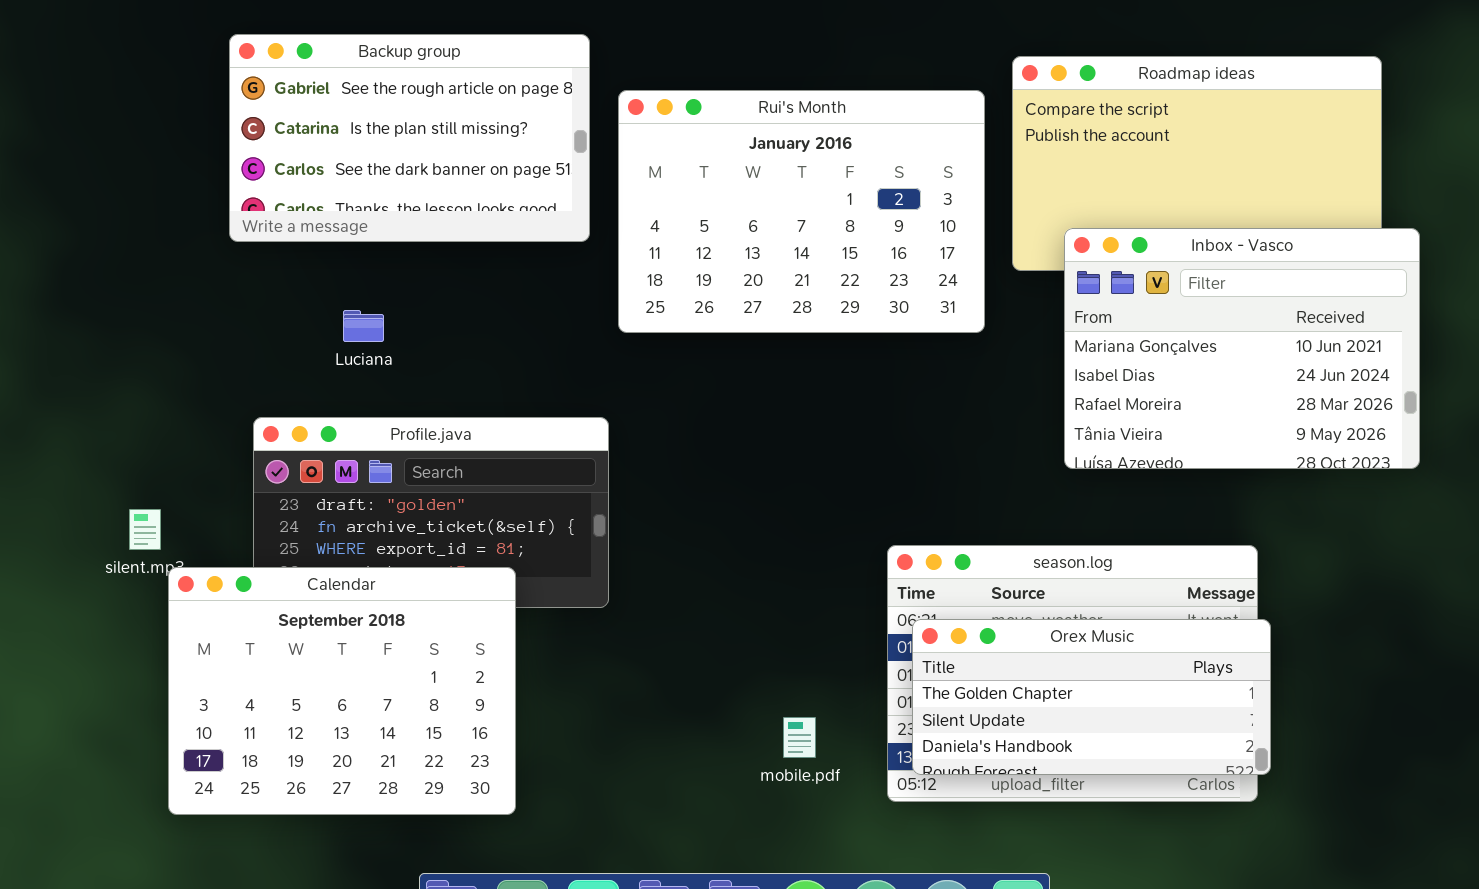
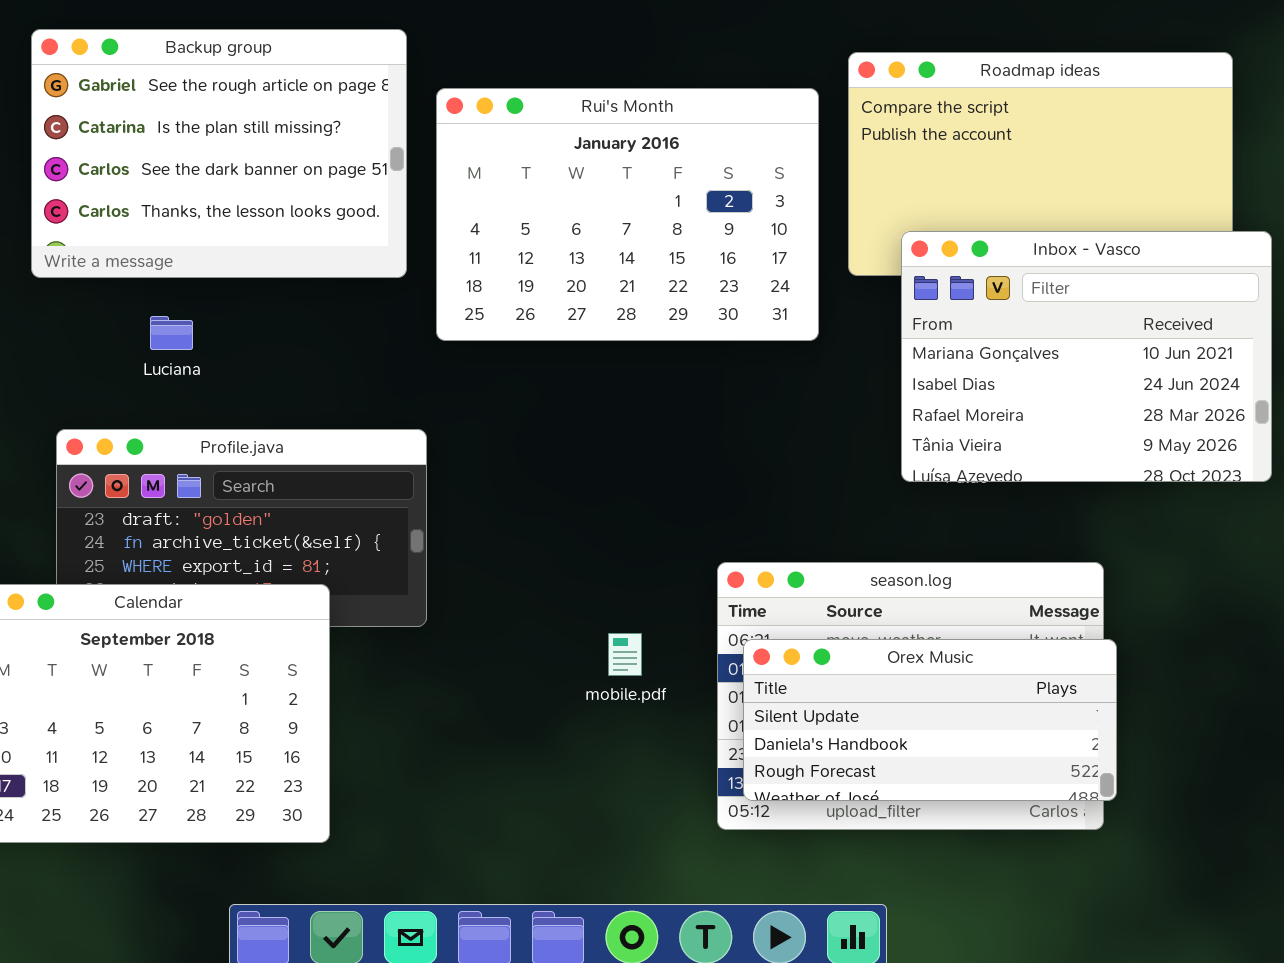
Backup group: [229,34,590,242] -> [31,29,407,278], resized
Orex Music: [912,619,1271,775] -> [743,639,1117,801], scrolled down 1 row
mobile.pdf: [783,717,816,758] -> [608,633,642,676], moved

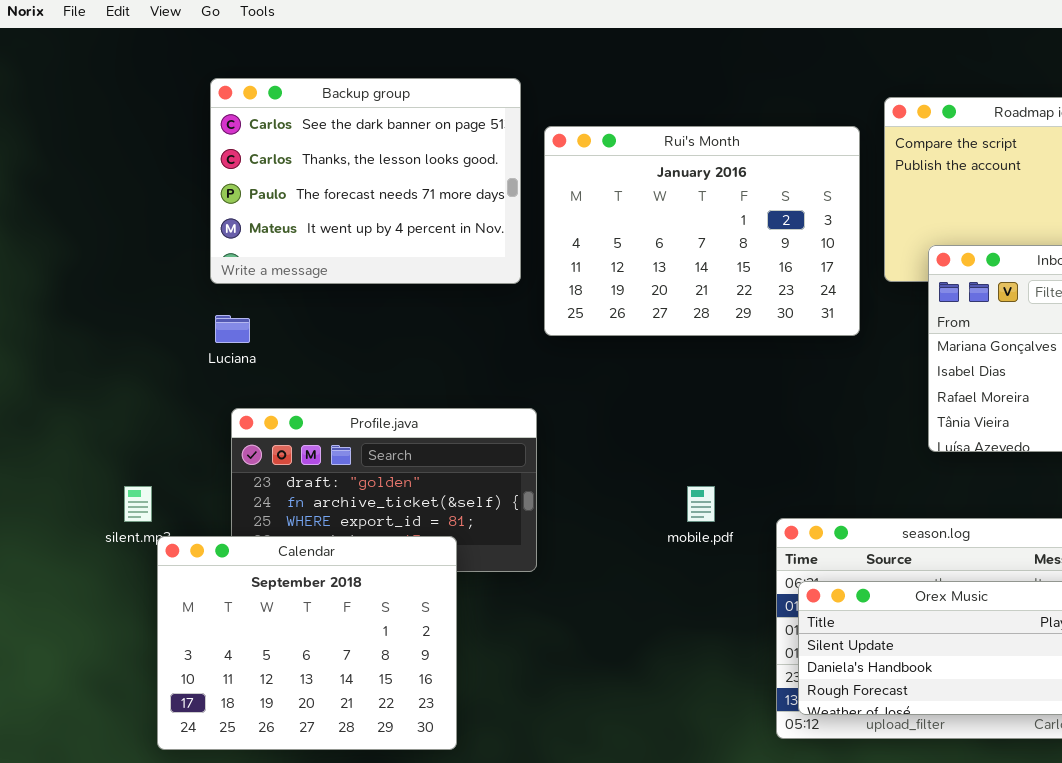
Backup group: [31,29,407,278] -> [210,78,521,284], scrolled down 2 rows
Luciana: [150,316,193,350] -> [215,315,250,343], moved
mobile.pdf: [608,633,642,676] -> [687,486,715,522], moved

